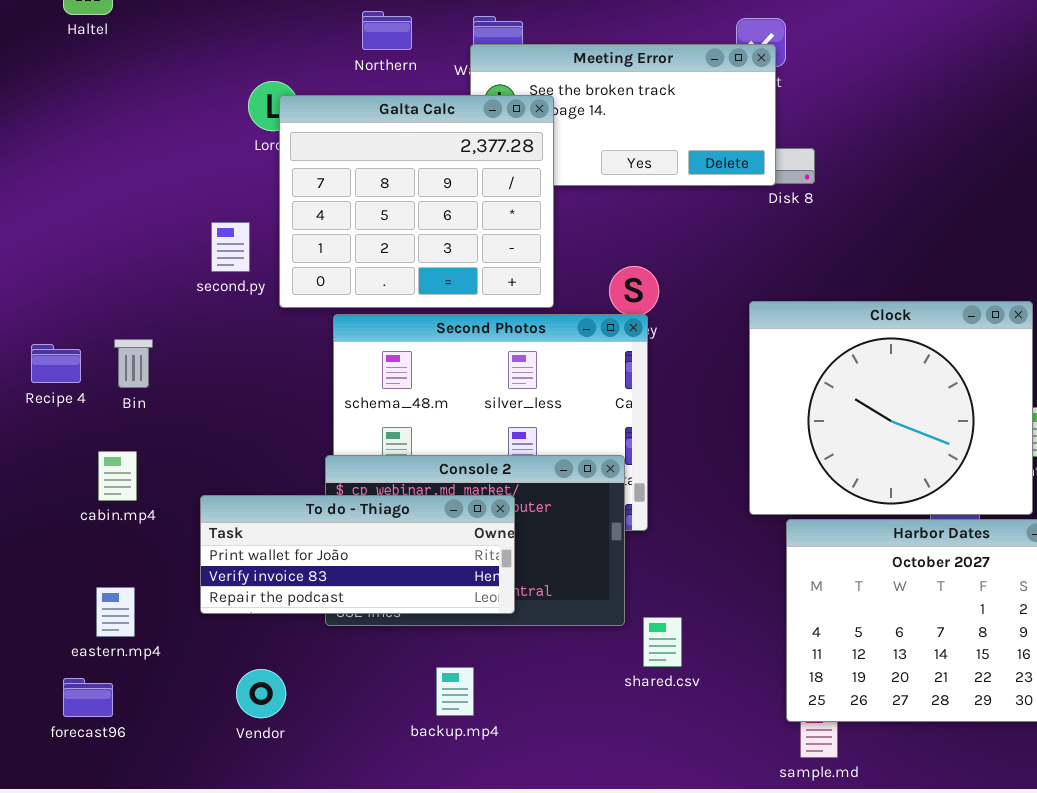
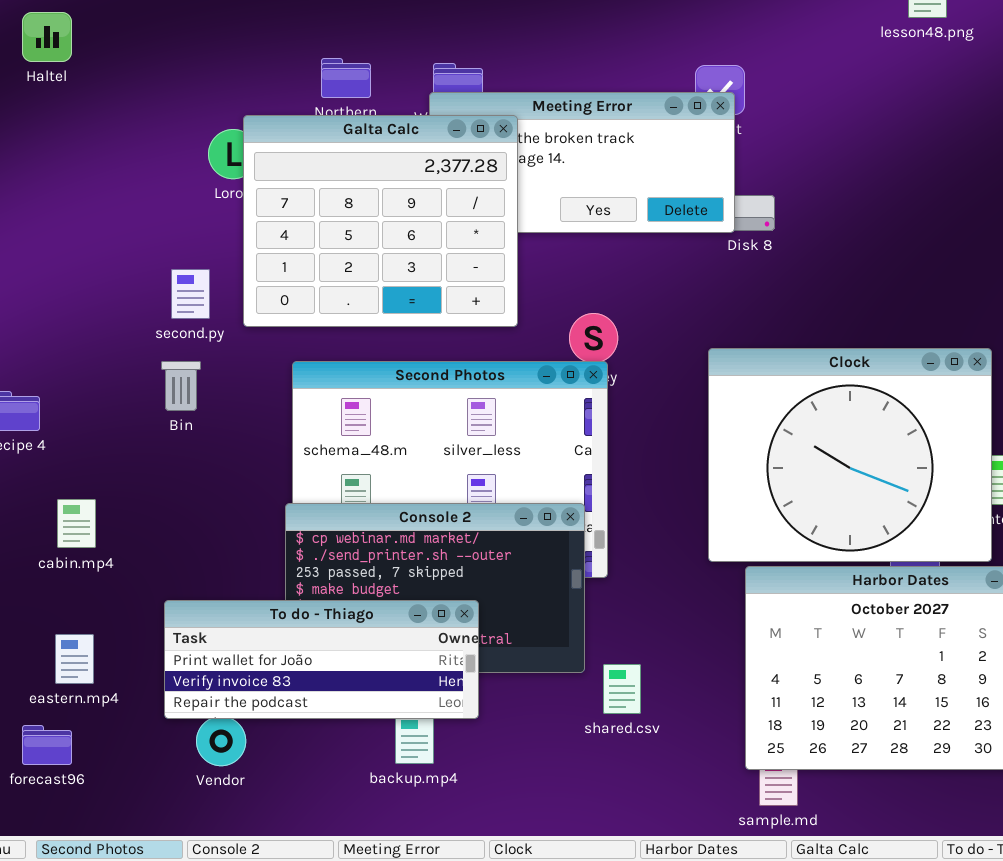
Galta Calc: [279,95,554,308] -> [243,115,518,327], moved
Bin: [114,339,153,388] -> [161,361,201,411], moved
To do - Thiago: [200,495,515,614] -> [164,600,479,719], moved

